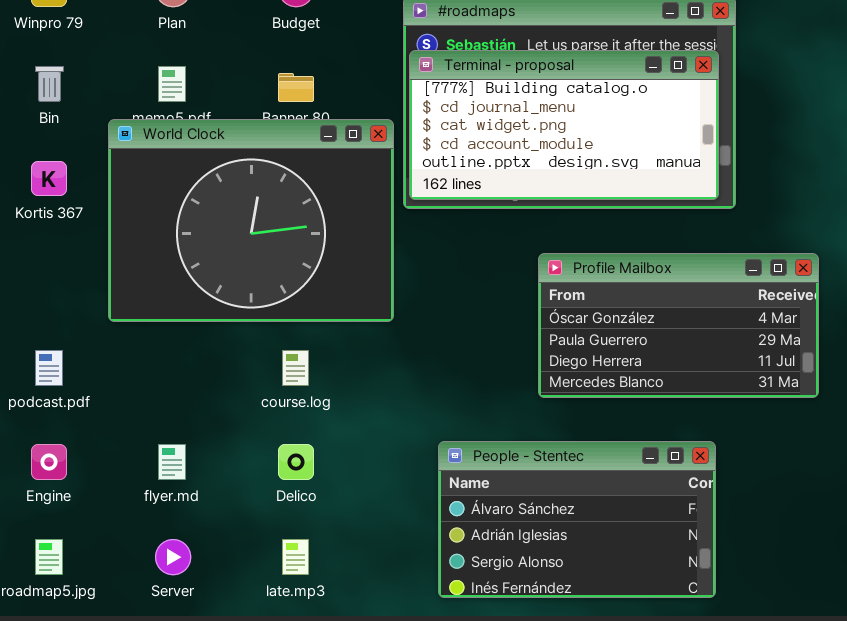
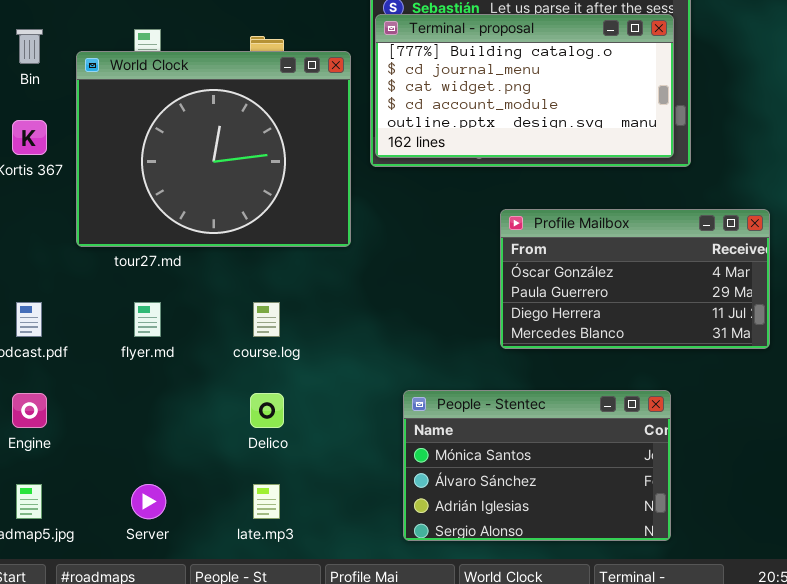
World Clock: [108,119,394,322] -> [76,51,351,247], moved
People - Stentec: [438,441,716,598] -> [403,390,671,541], scrolled up 1 row
flyer.md: [158,444,186,480] -> [134,302,161,337], moved

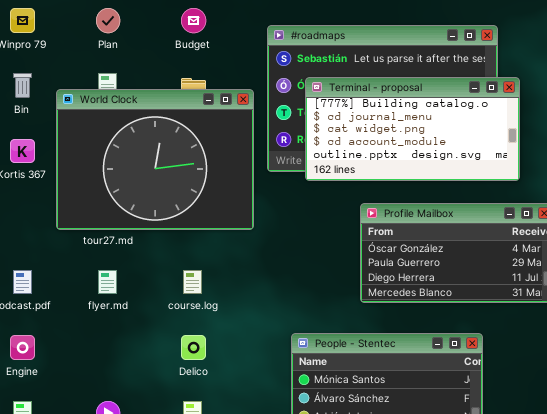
Terminal - proposal: [375,14,674,158] -> [305,77,520,181], moved

